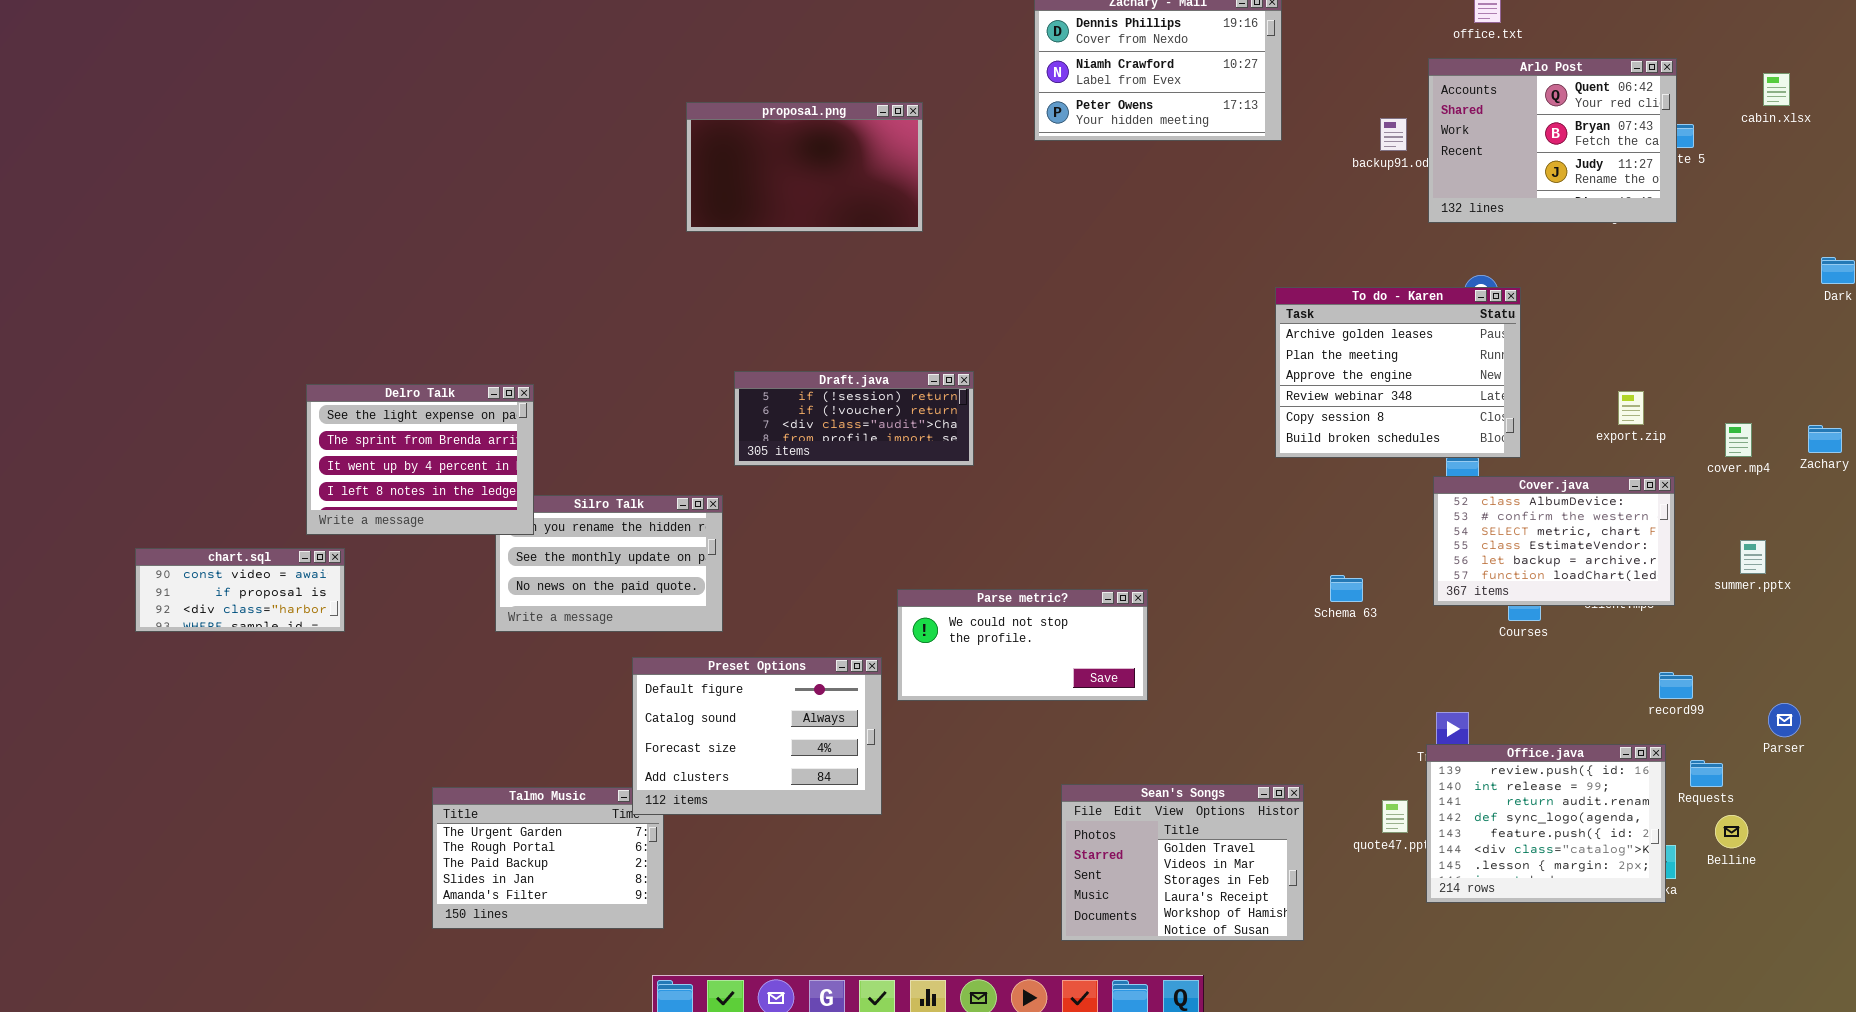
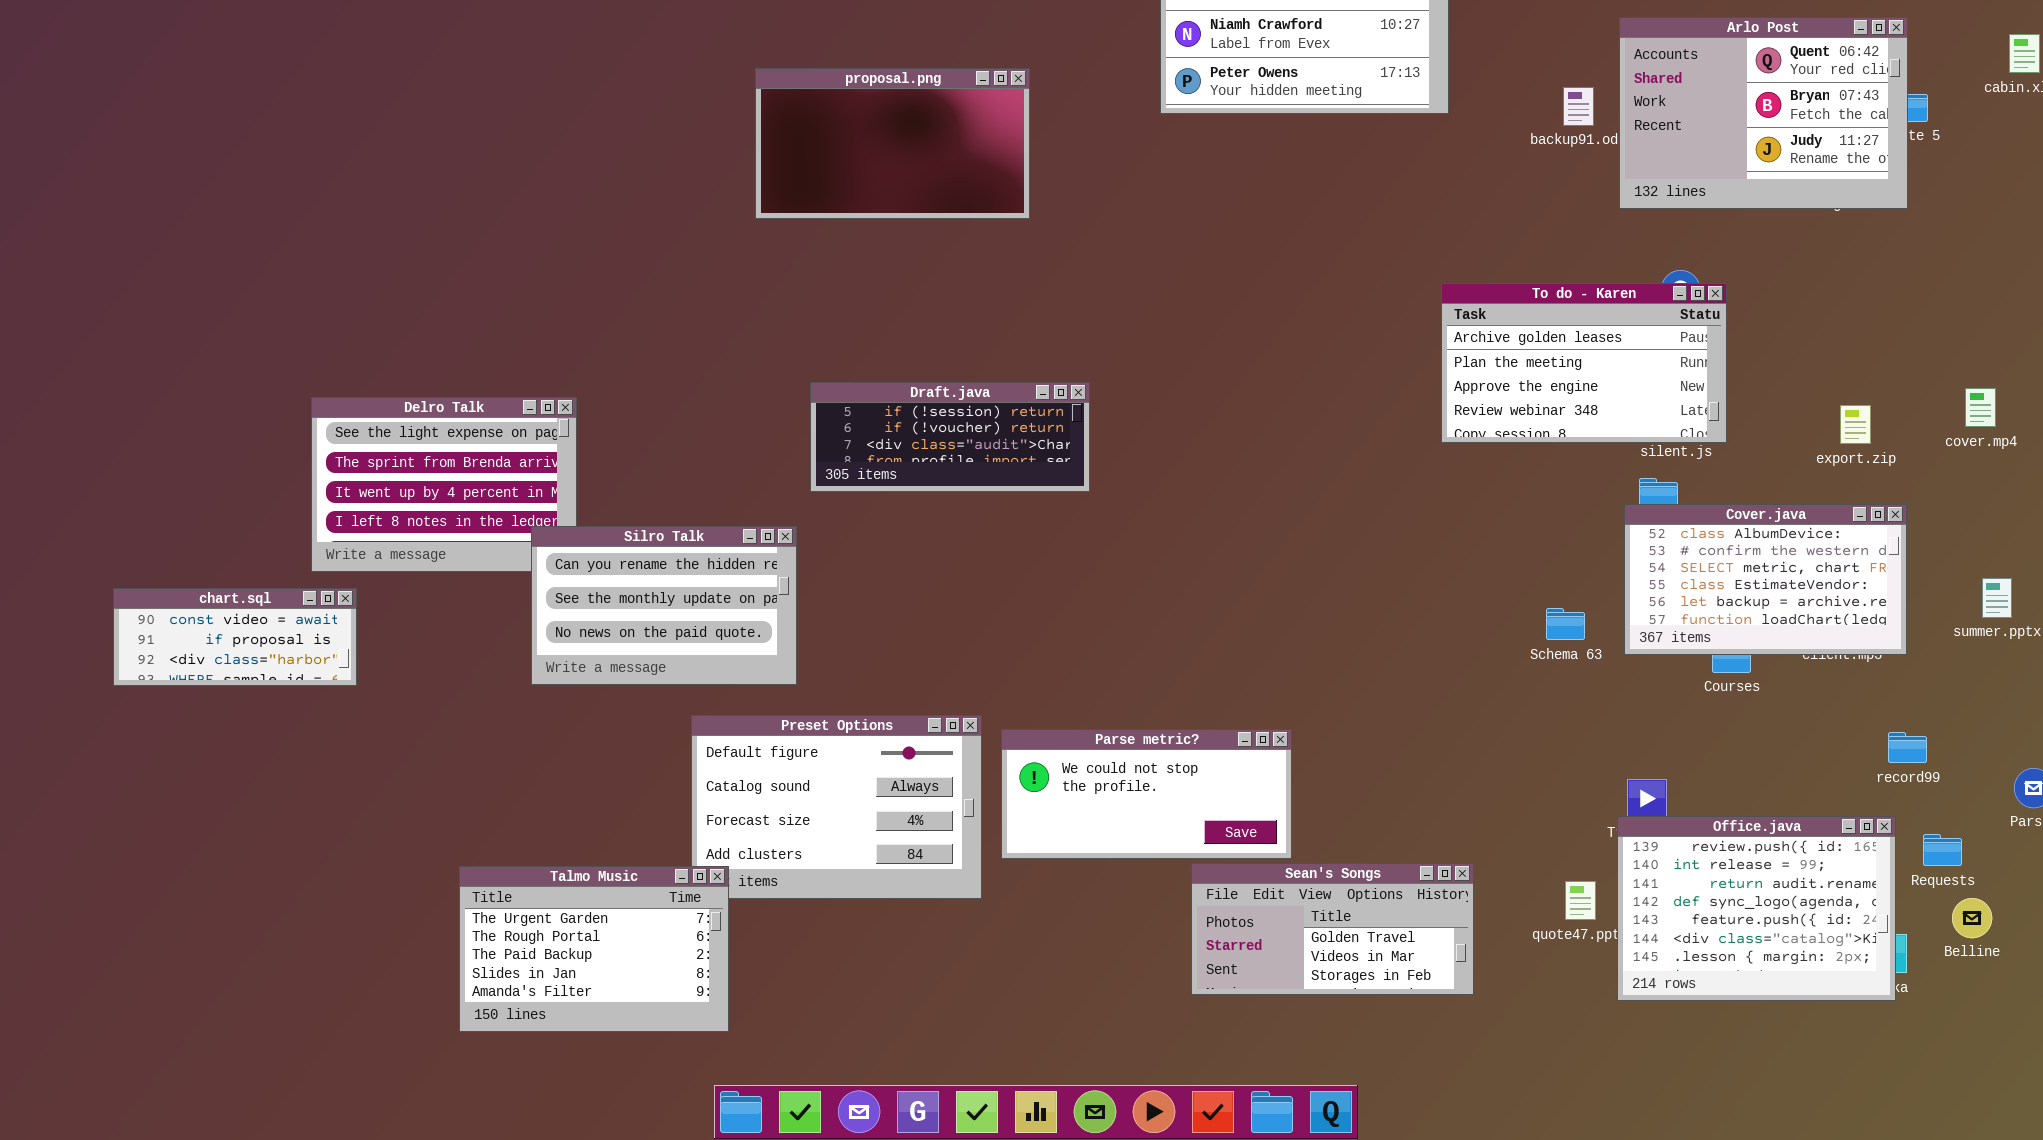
To do - Karen: [1275,287,1521,458] -> [1441,283,1727,443], resized
cover.mp4: [1725,423,1752,457] -> [1965,388,1996,427], moved
Silro Talk: [495,495,723,632] -> [531,526,797,685], raised
Schema 63: [1330,575,1363,602] -> [1546,608,1585,640], moved
Parse metric?: [897,589,1148,701] -> [1001,729,1292,859], moved
Sean's Songs: [1061,784,1304,941] -> [1191,863,1474,995], resized
Talmo Music: [432,787,664,929] -> [459,866,729,1032], raised

